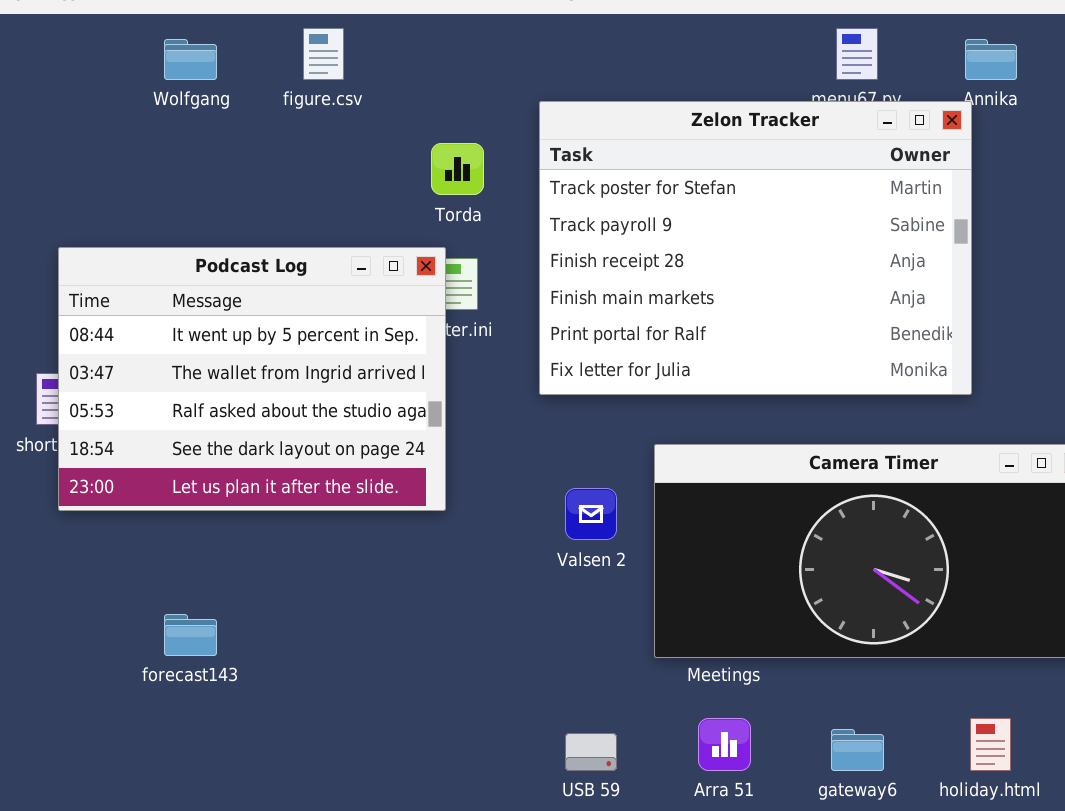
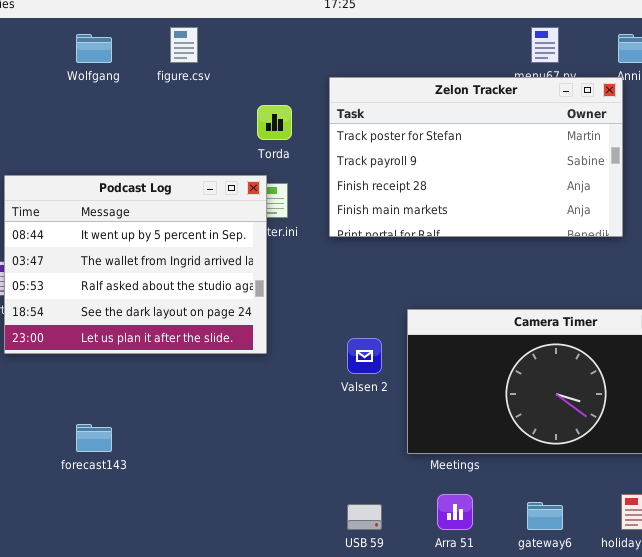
Zelon Tracker: [539,101,972,395] -> [329,77,623,237], resized

